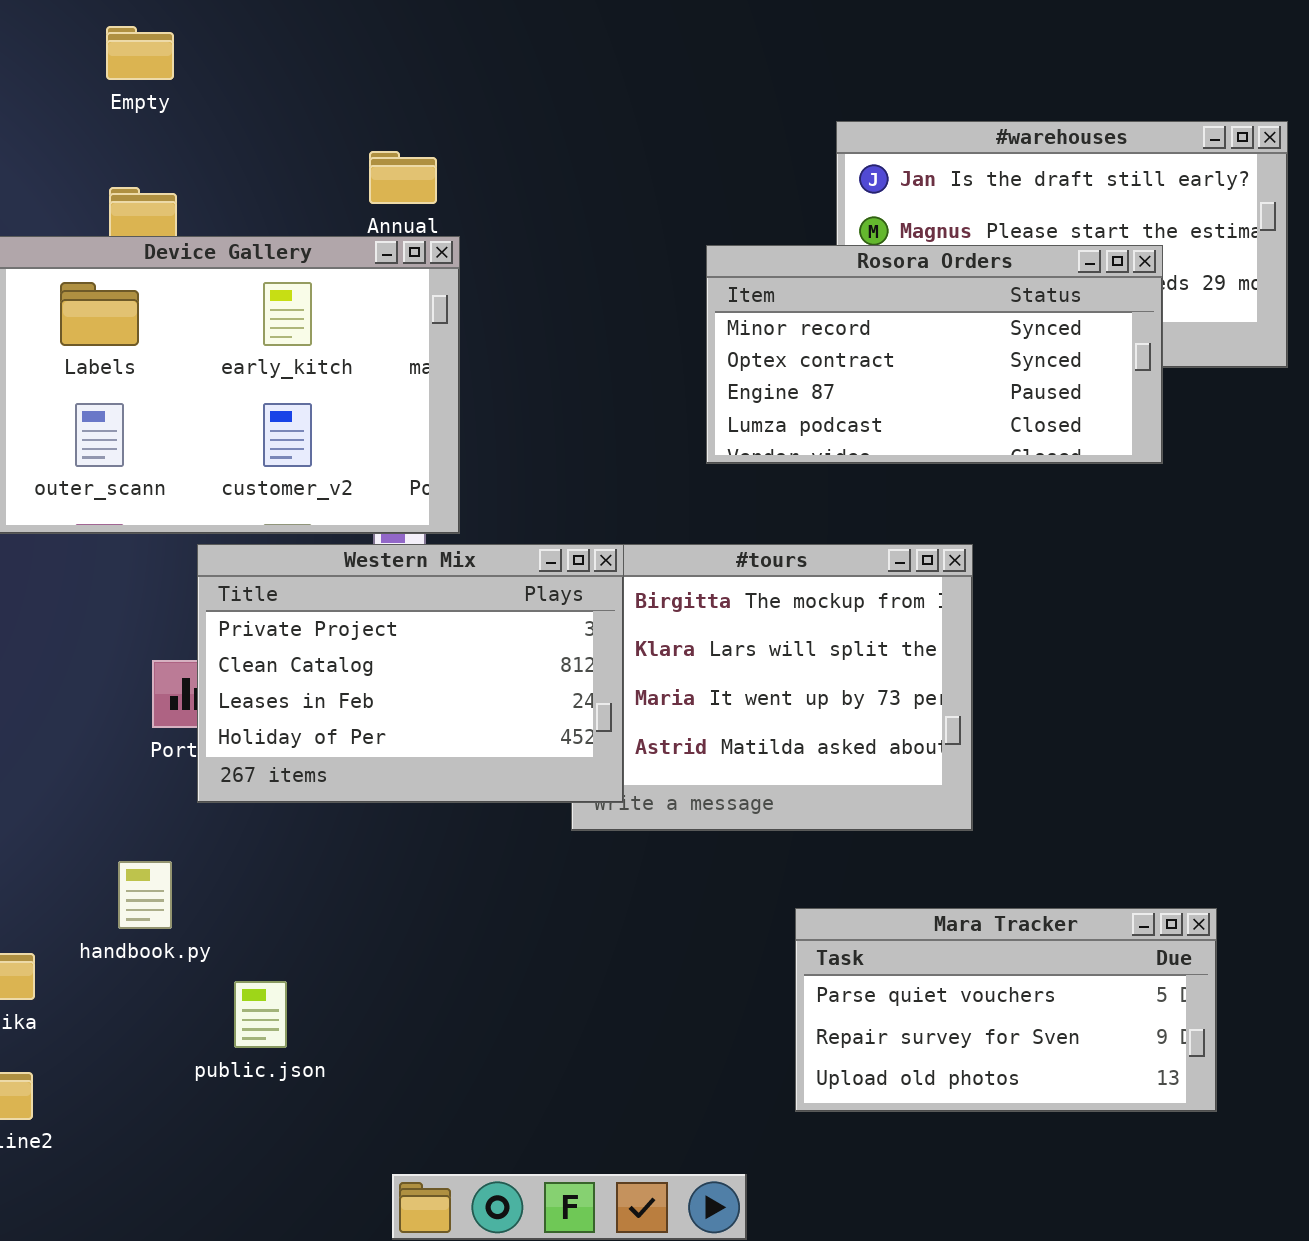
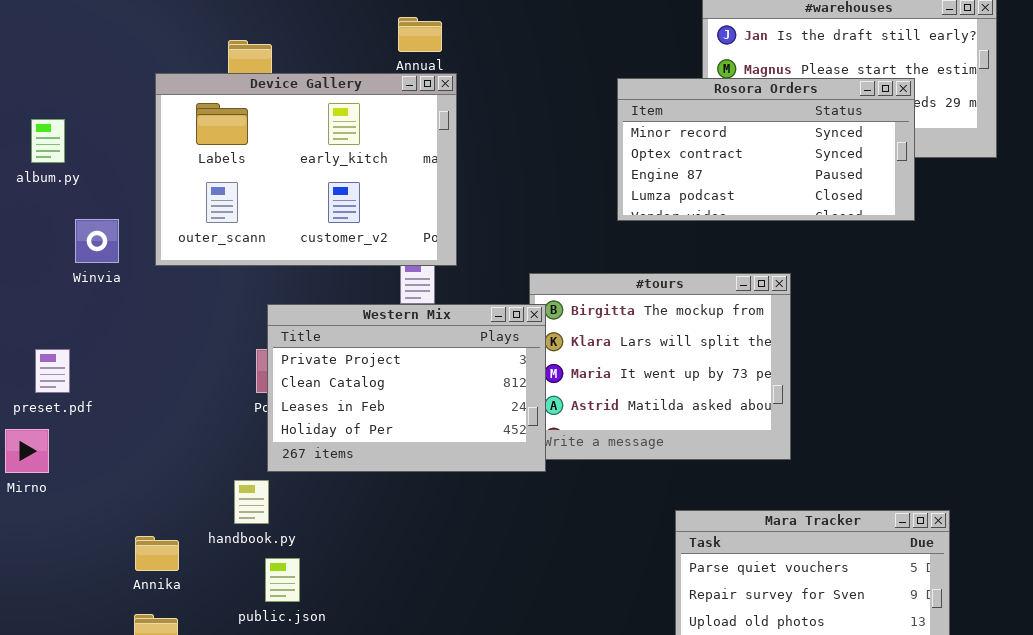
Western Mix: [197,544,624,803] -> [267,304,546,472], moved
public.json: [234,981,287,1048] -> [265,558,300,602], moved

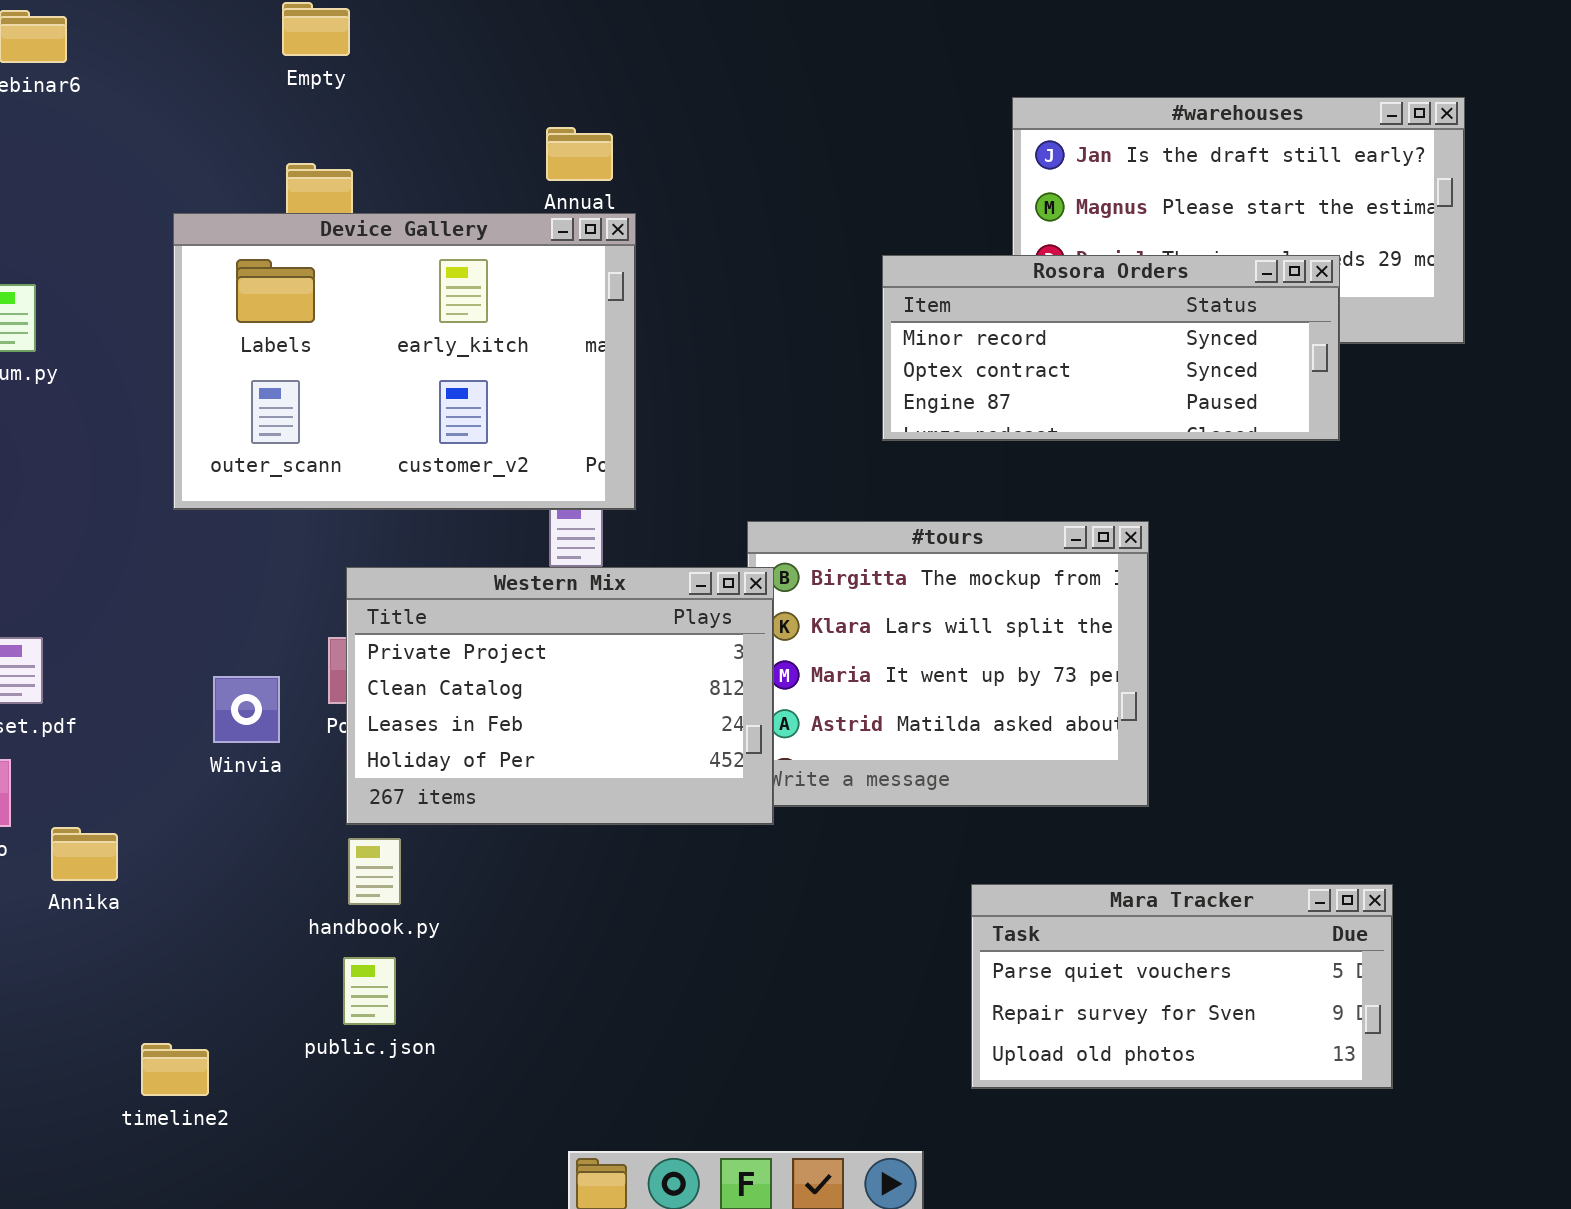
Rosora Orders: [617,78,915,221] -> [882,255,1340,441], resized
Winvia: [75,219,119,263] -> [213,676,280,743], moved
handbook.py: [234,480,269,524] -> [348,838,401,905], moved
Annika: [135,536,179,571] -> [51,827,118,881], moved

